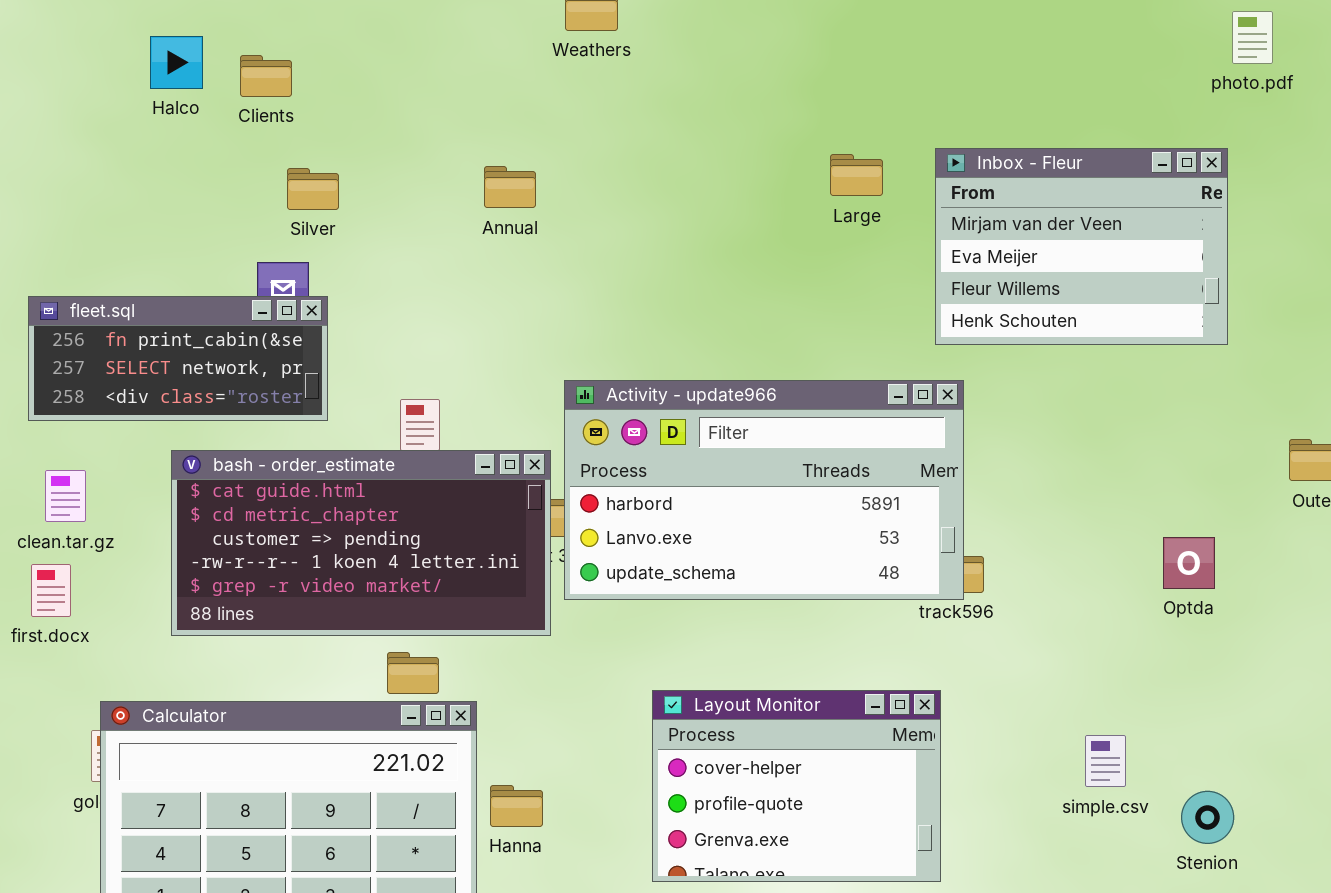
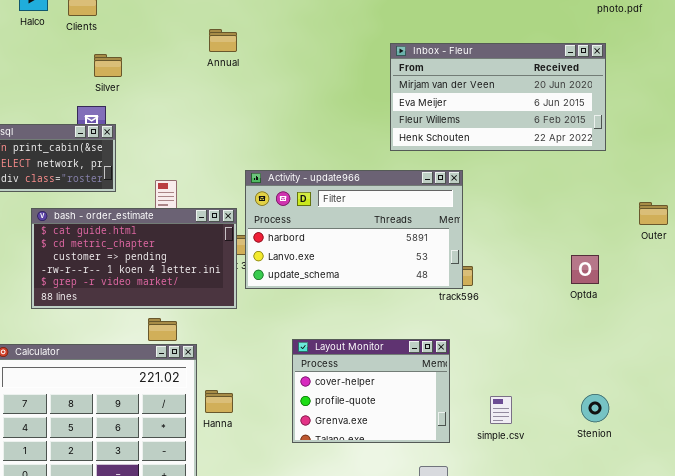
Inbox - Fleur: [935,148,1228,345] -> [390,43,606,151], resized
Annual: [484,166,536,208] -> [209,29,237,52], moved
simple.csv: [1085,735,1126,787] -> [490,396,512,424], moved

